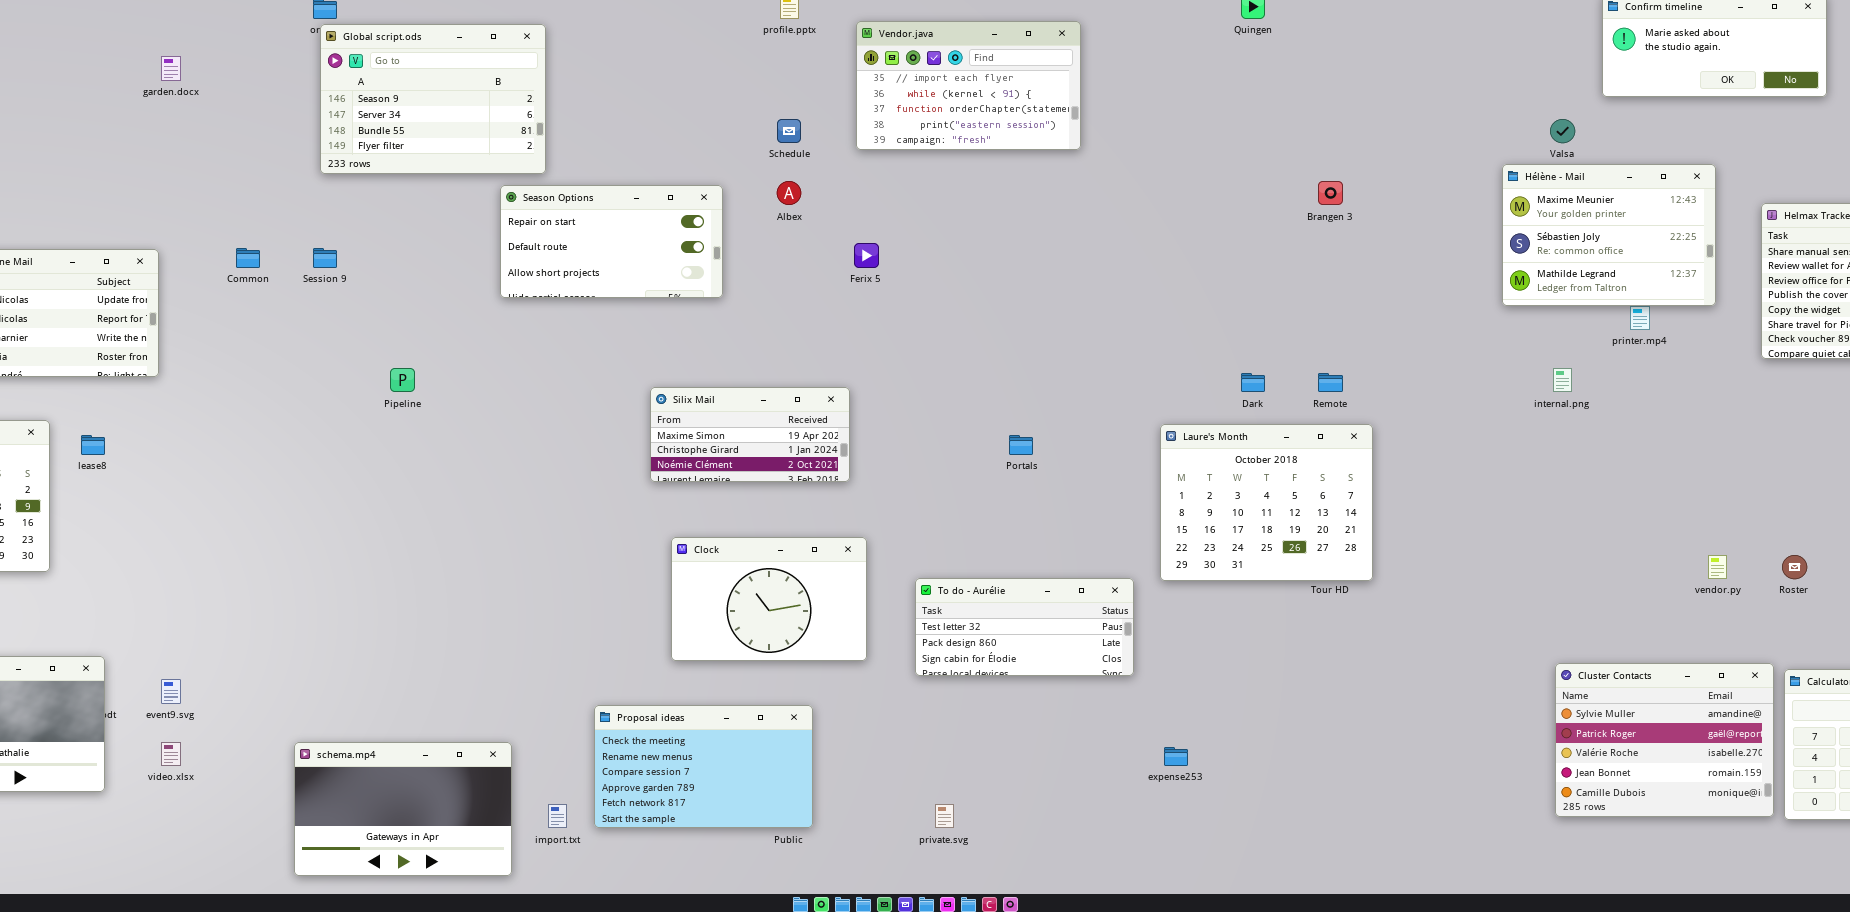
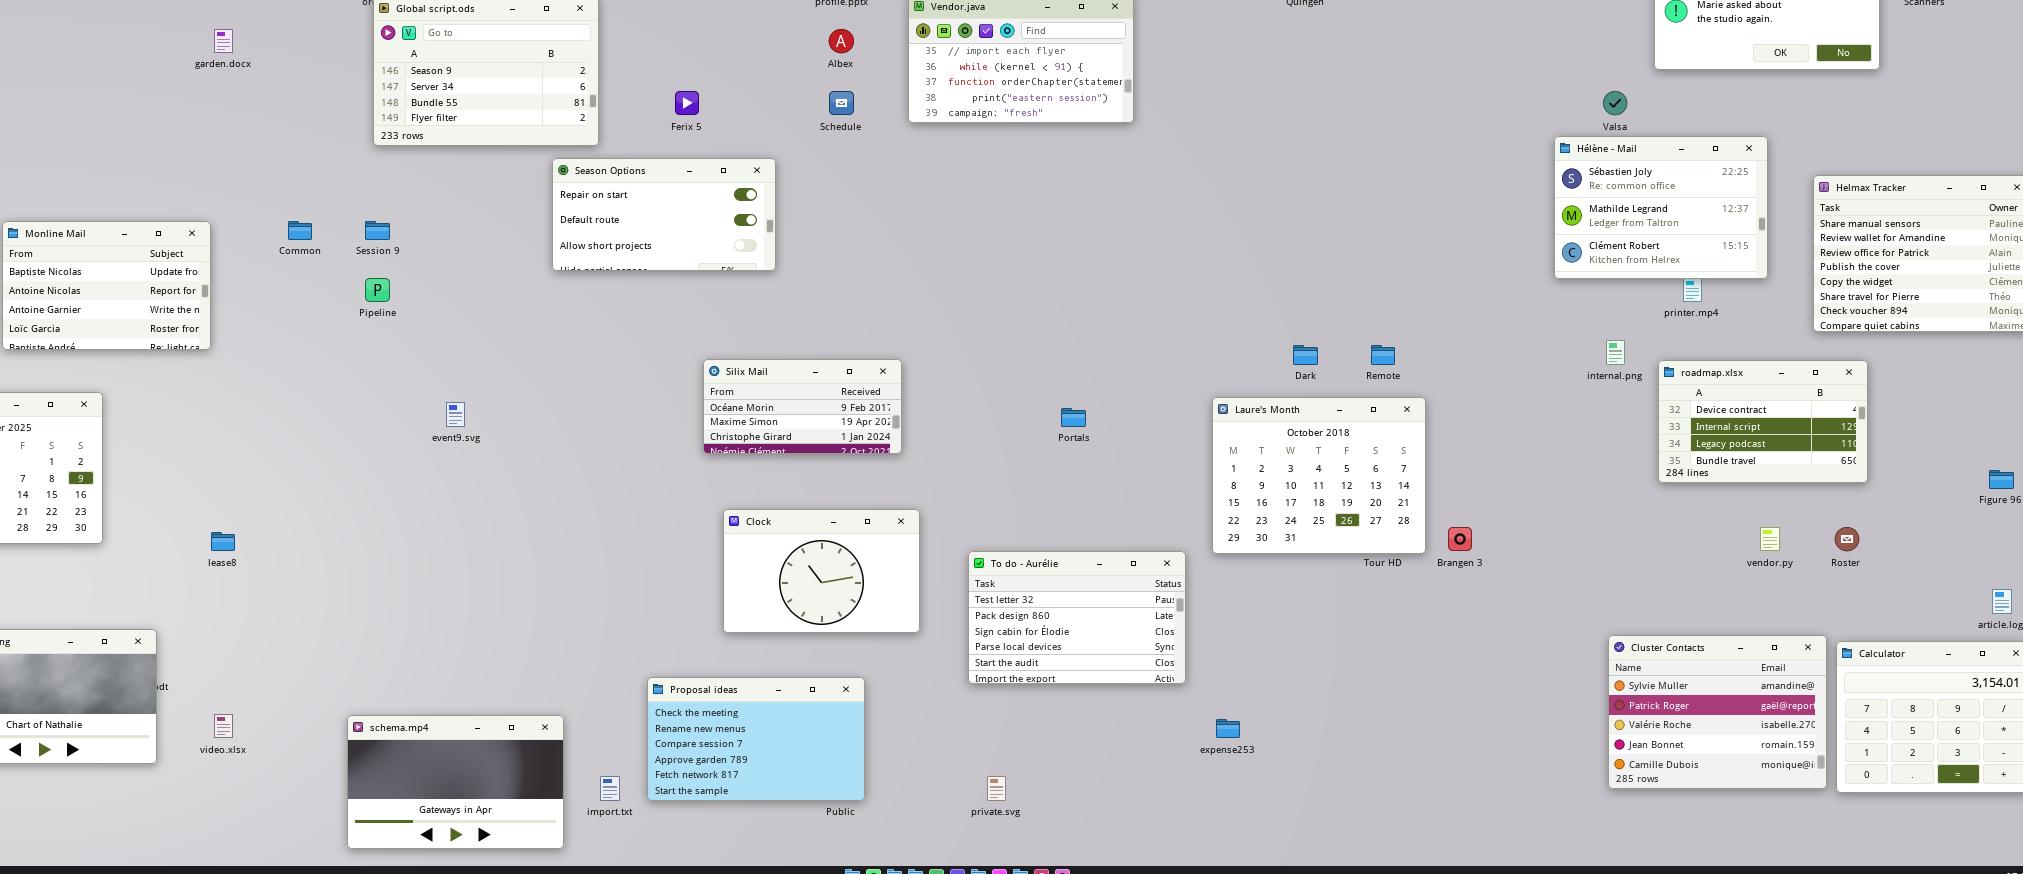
Hélène - Mail: [1502,164,1716,306] -> [1554,136,1768,279], scrolled down 1 row
Albex: [777,181,801,205] -> [829,29,854,53], moved
Brangen 3: [1318,181,1343,205] -> [1448,527,1472,551], moved
Ferix 5: [854,243,879,268] -> [675,91,699,115], moved
Pipeline: [390,368,415,392] -> [365,278,390,302], moved
Silix Mail: [650,387,850,482] -> [703,359,902,454], scrolled up 1 row
roadmap.xlsx: none -> [1658,360,1868,483], opened
lease8: [81,435,105,455] -> [211,532,235,551], moved
To do - Aurélie: [915,578,1134,676] -> [968,551,1186,684], resized
event9.svg: [161,679,181,704] -> [446,402,465,427], moved

